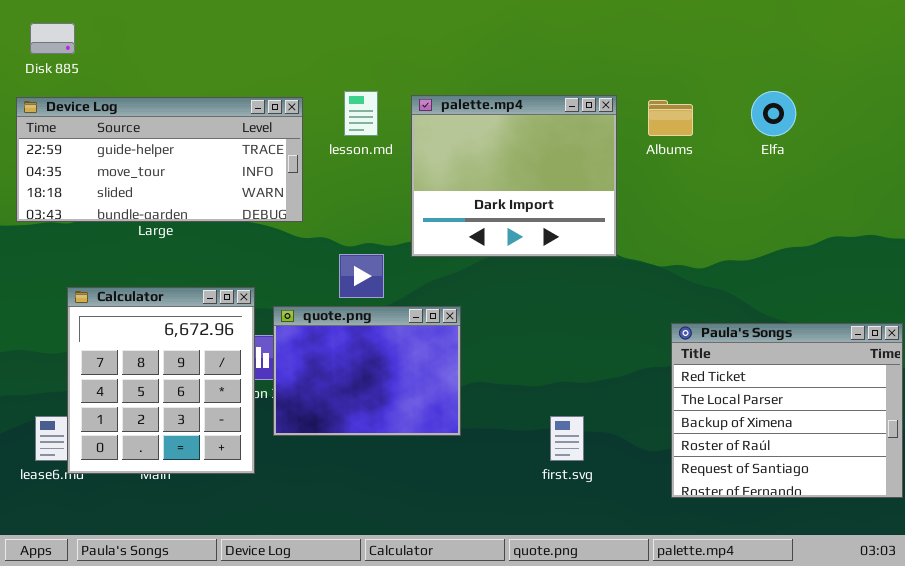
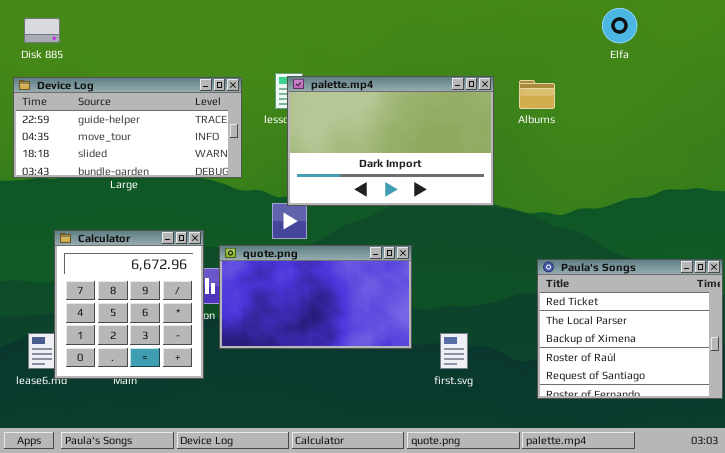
Elfa: [751,91,796,136] -> [602,8,637,43], moved
palette.mp4: [411,95,617,257] -> [287,76,494,206], resized
quote.png: [273,306,461,436] -> [219,245,412,349], resized

